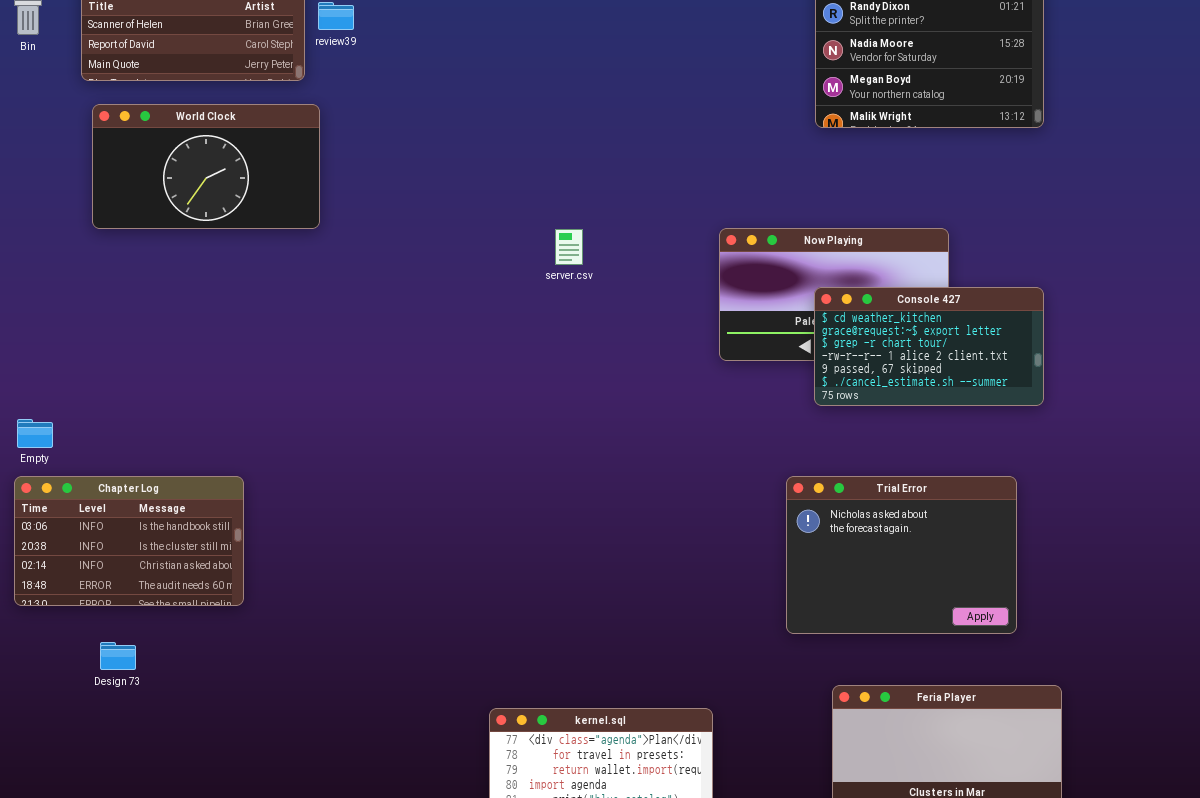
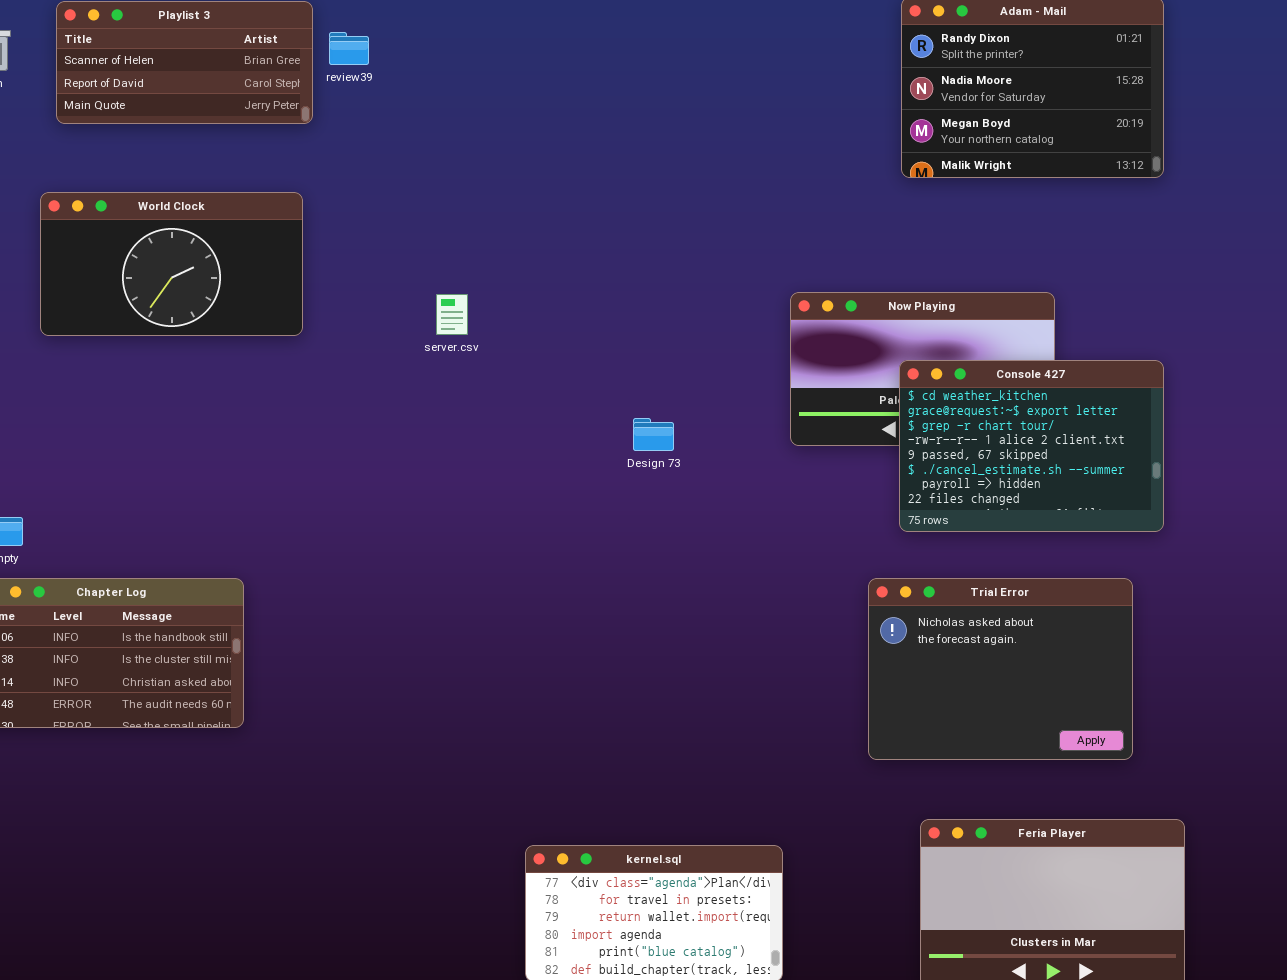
World Clock: [92,104,320,229] -> [40,192,303,336], moved
server.csv: [555,229,583,265] -> [436,294,468,335], moved
Console 427: [814,287,1044,406] -> [899,360,1164,532], resized
Design 73: [100,642,136,670] -> [633,418,674,451], moved

